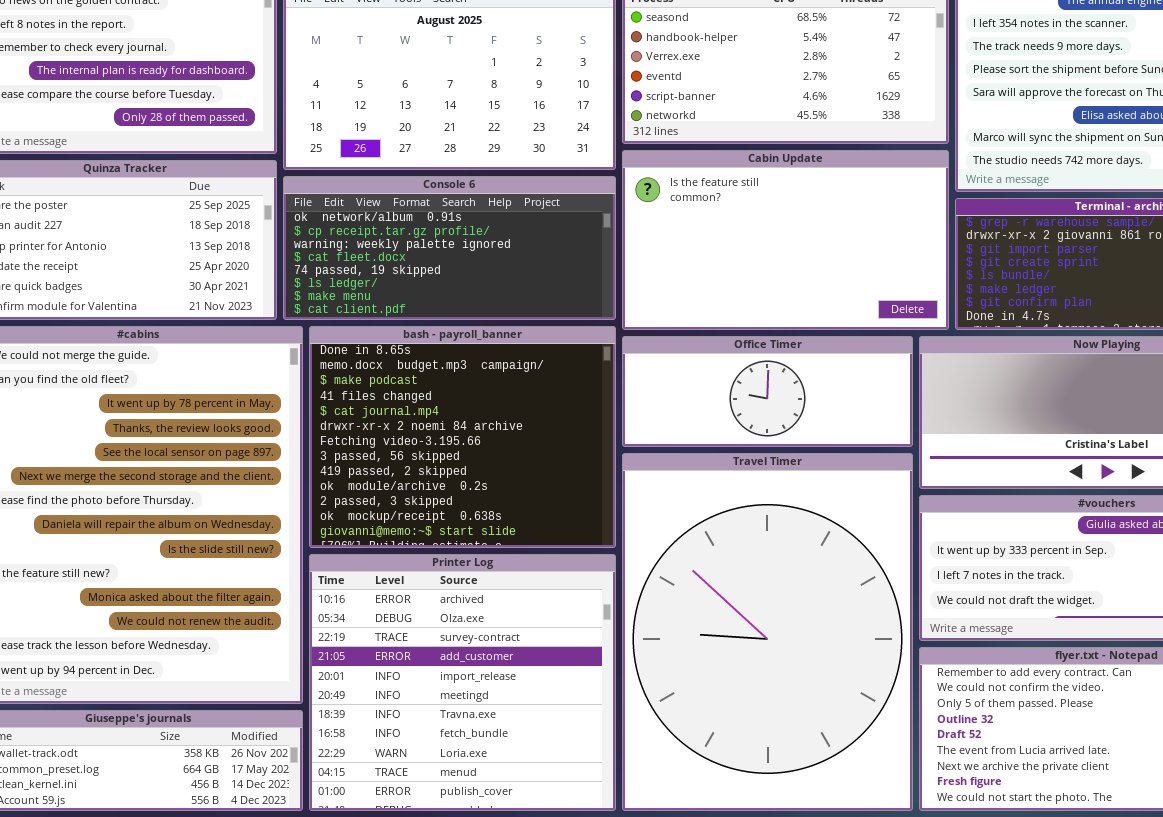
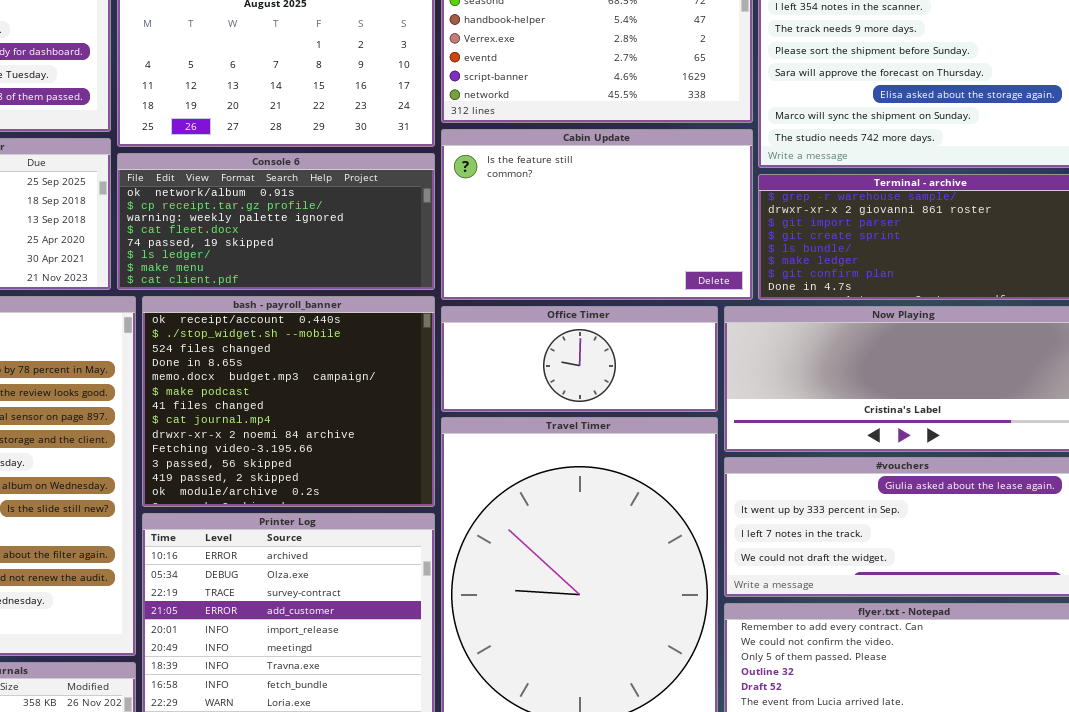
bash - payroll_banner: [309,326,616,548] -> [142,296,435,507], scrolled up 3 rows

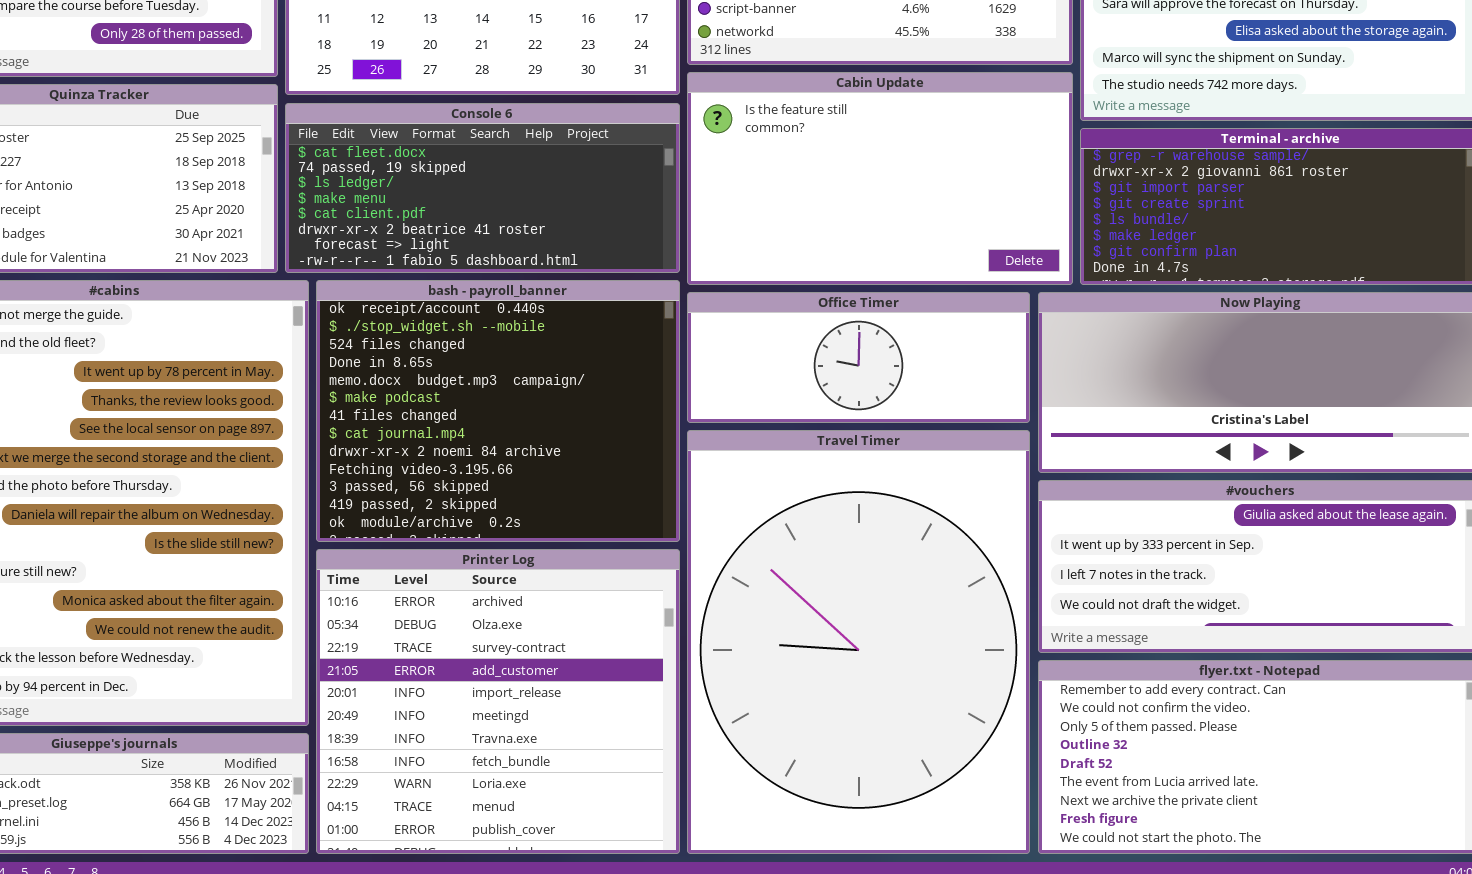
Console 6: [117,153,435,290] -> [285,103,680,273], scrolled down 3 rows

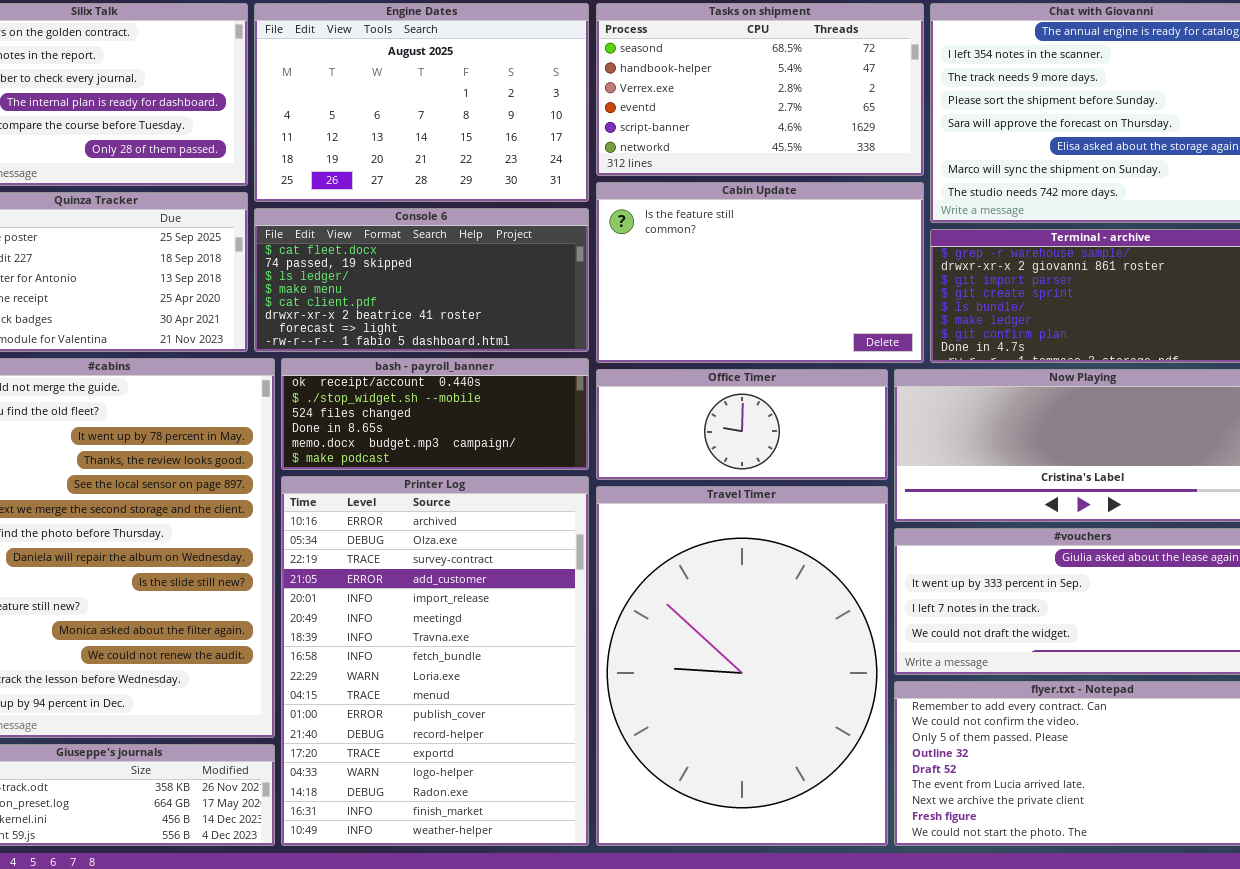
bash - payroll_banner: [316,280,680,542] -> [281,358,589,470], resized
Printer Log: [316,549,680,854] -> [281,476,589,846], resized

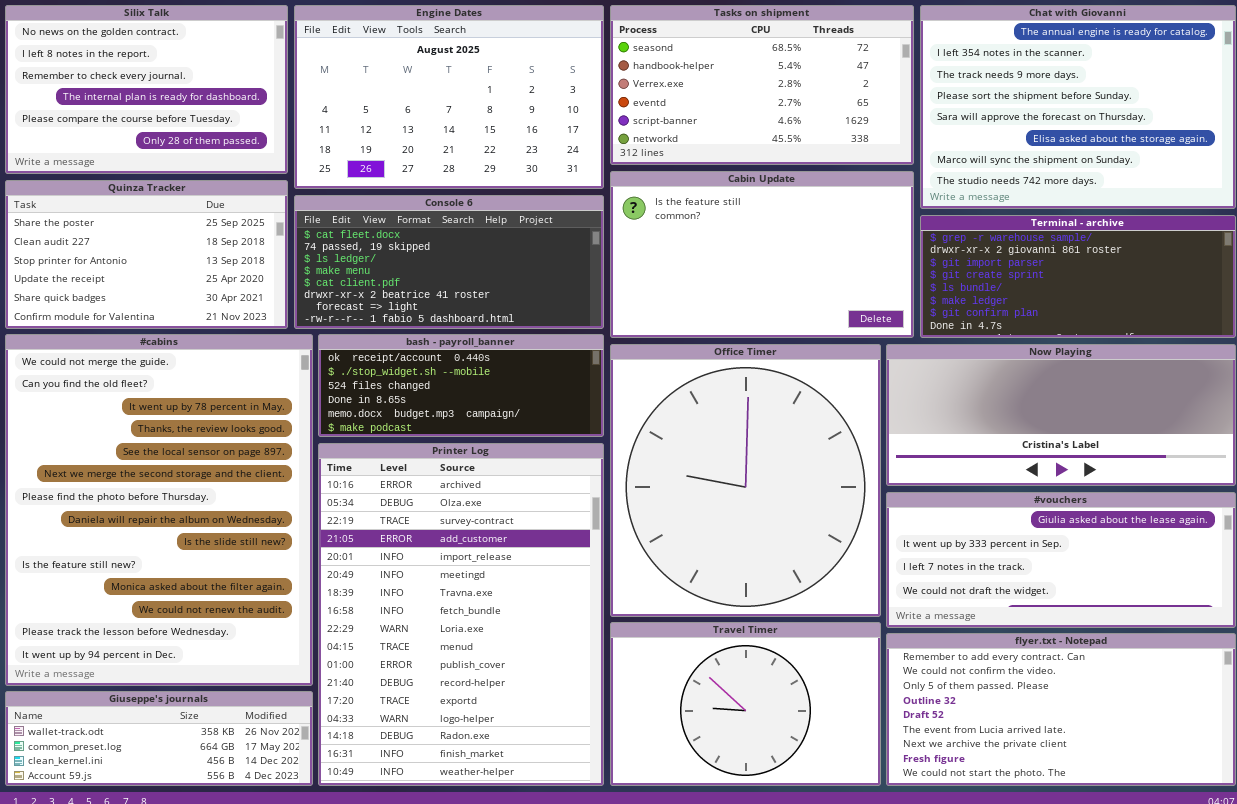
Office Timer: [596,369,888,480] -> [610,344,881,617], resized
Travel Timer: [596,486,888,846] -> [610,622,881,786], resized

